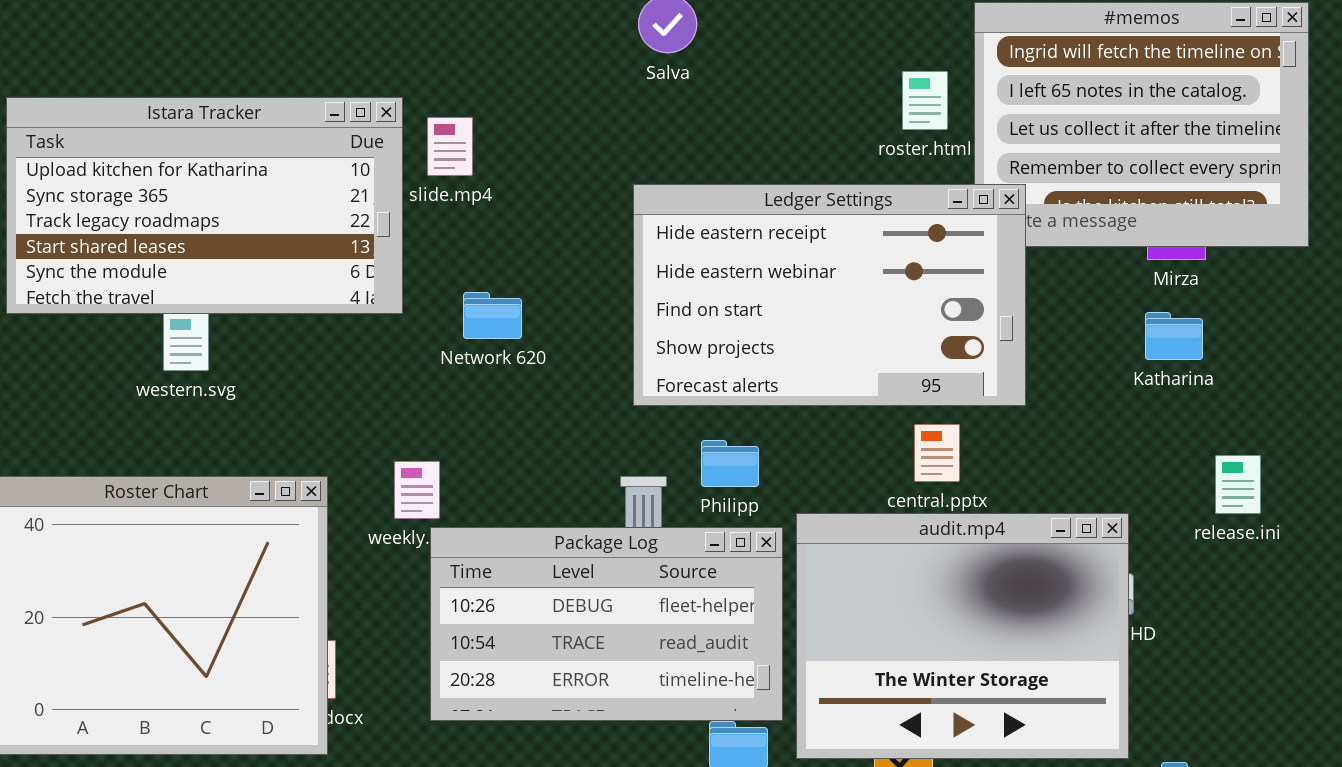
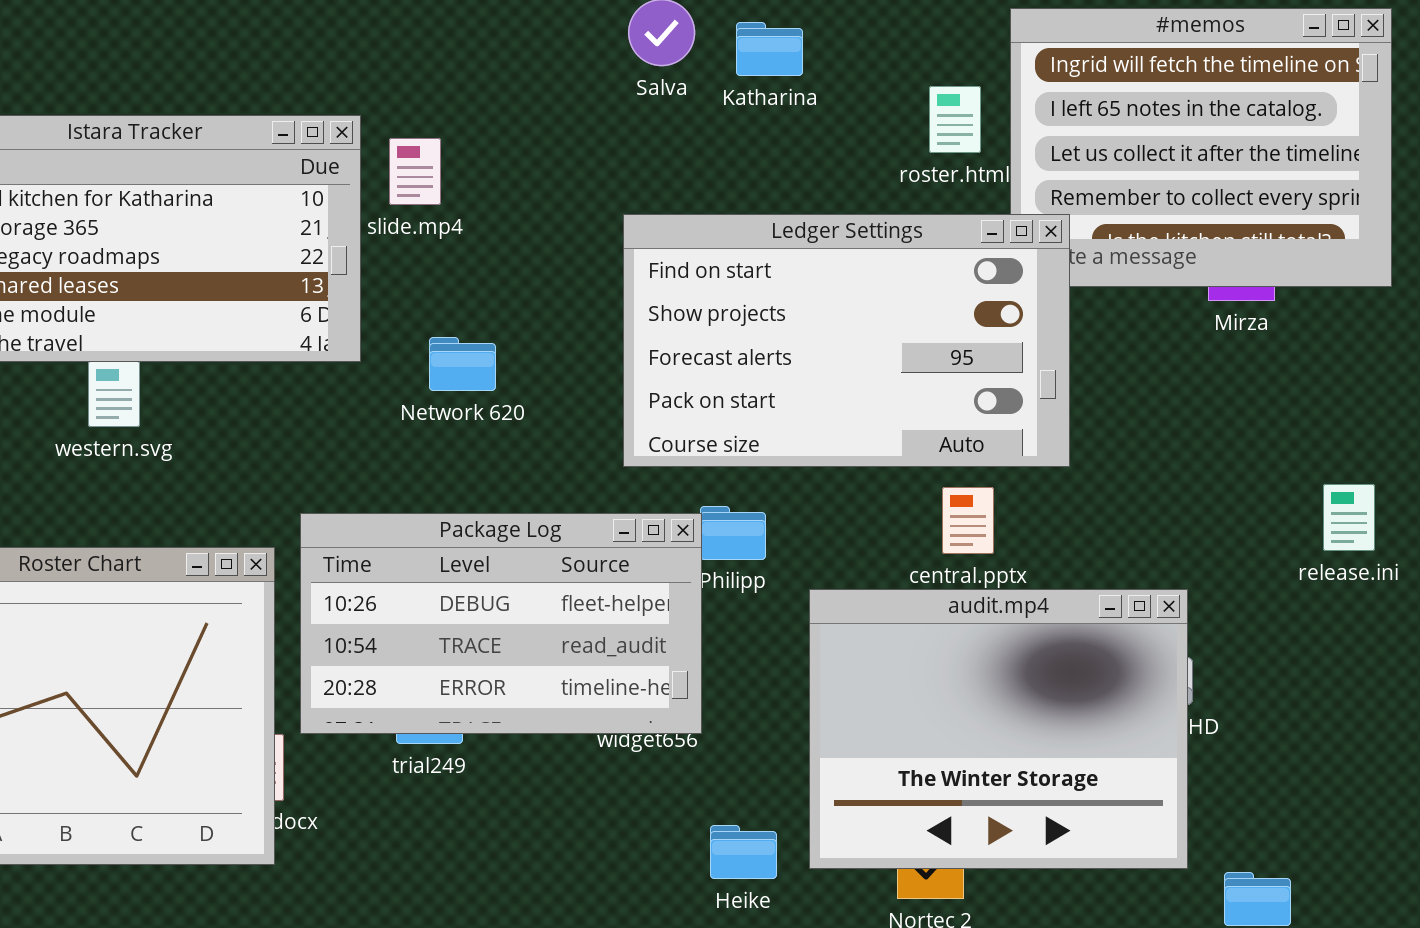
Ledger Settings: [633,184,1026,406] -> [623,214,1070,467], scrolled down 2 rows
Katharina: [1145,312,1203,360] -> [736,22,803,76], moved
release.ini: [1215,455,1261,514] -> [1323,484,1375,551], moved
Package Log: [430,527,783,721] -> [300,513,702,734], moved

